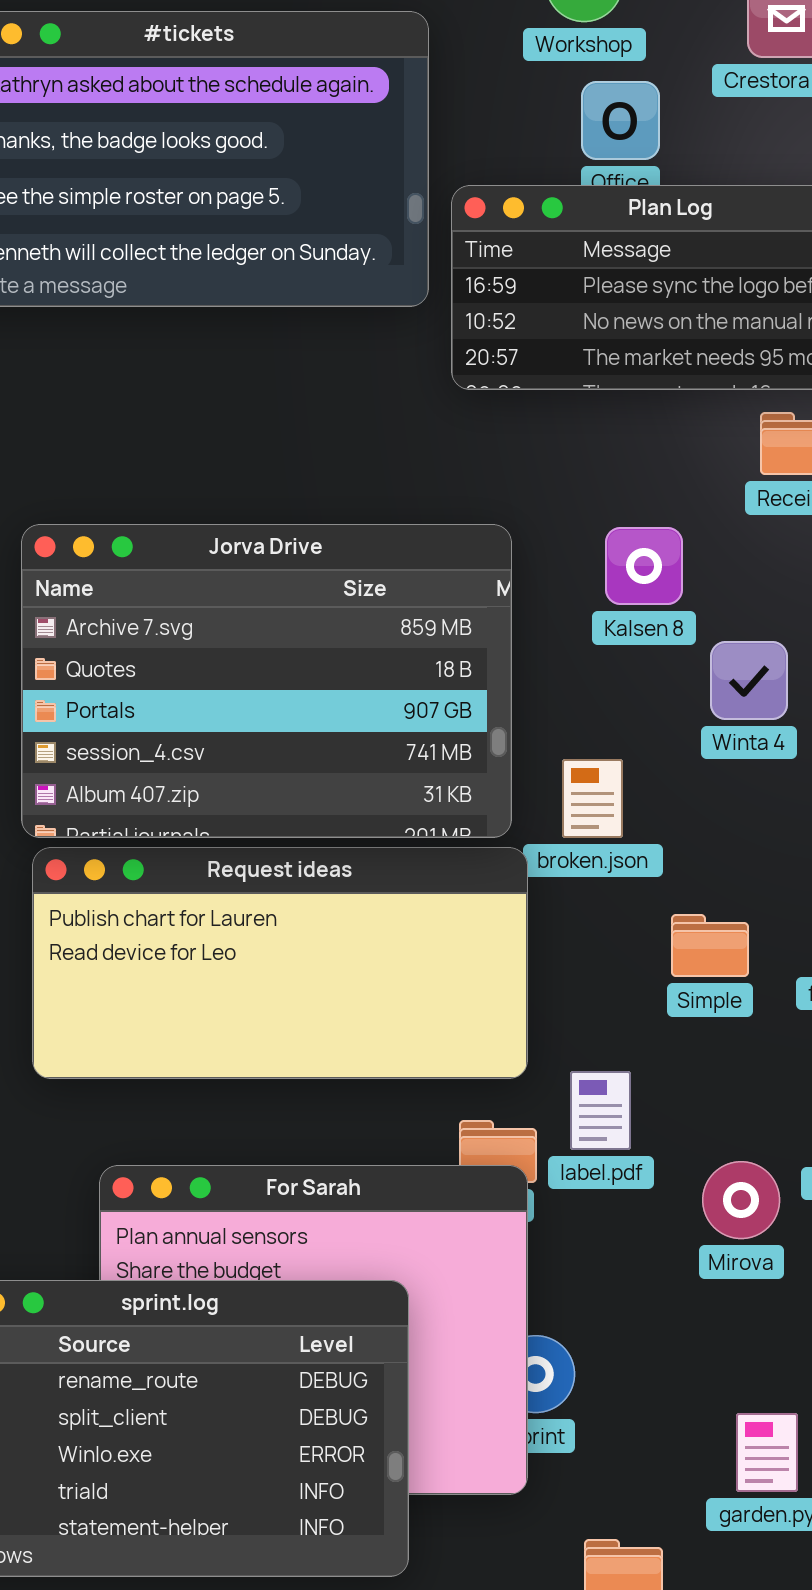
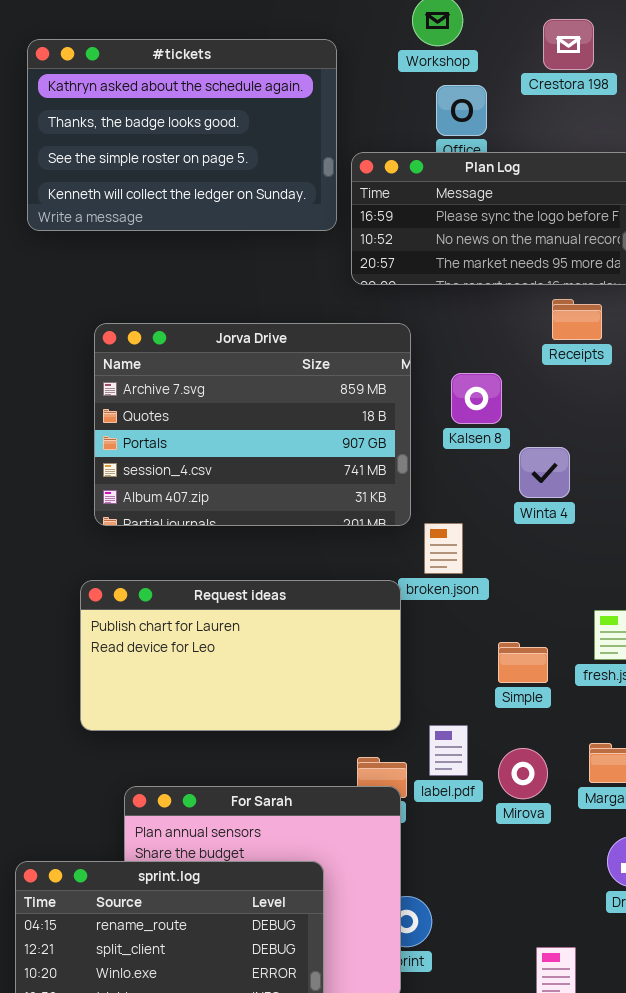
Jorva Drive: [21,524,512,838] -> [94,323,411,526], moved
Simple: [671,914,749,977] -> [498,642,548,683], moved
Mirova: [702,1161,780,1239] -> [498,748,548,799], moved

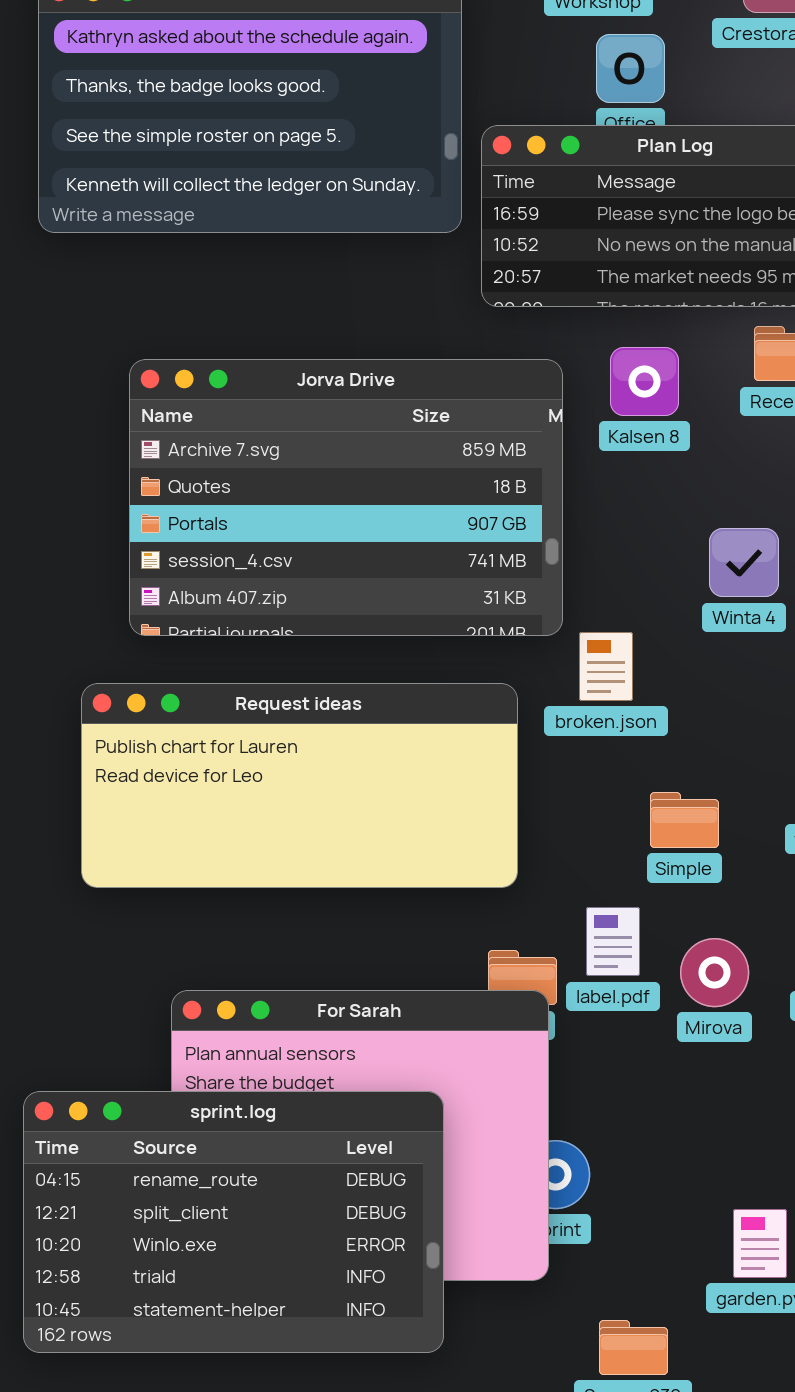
Kalsen 8: [451,373,502,424] -> [610,347,679,416], moved
Request ideas: [80,580,401,731] -> [81,683,518,888], moved
Simple: [498,642,548,683] -> [650,792,719,848], moved

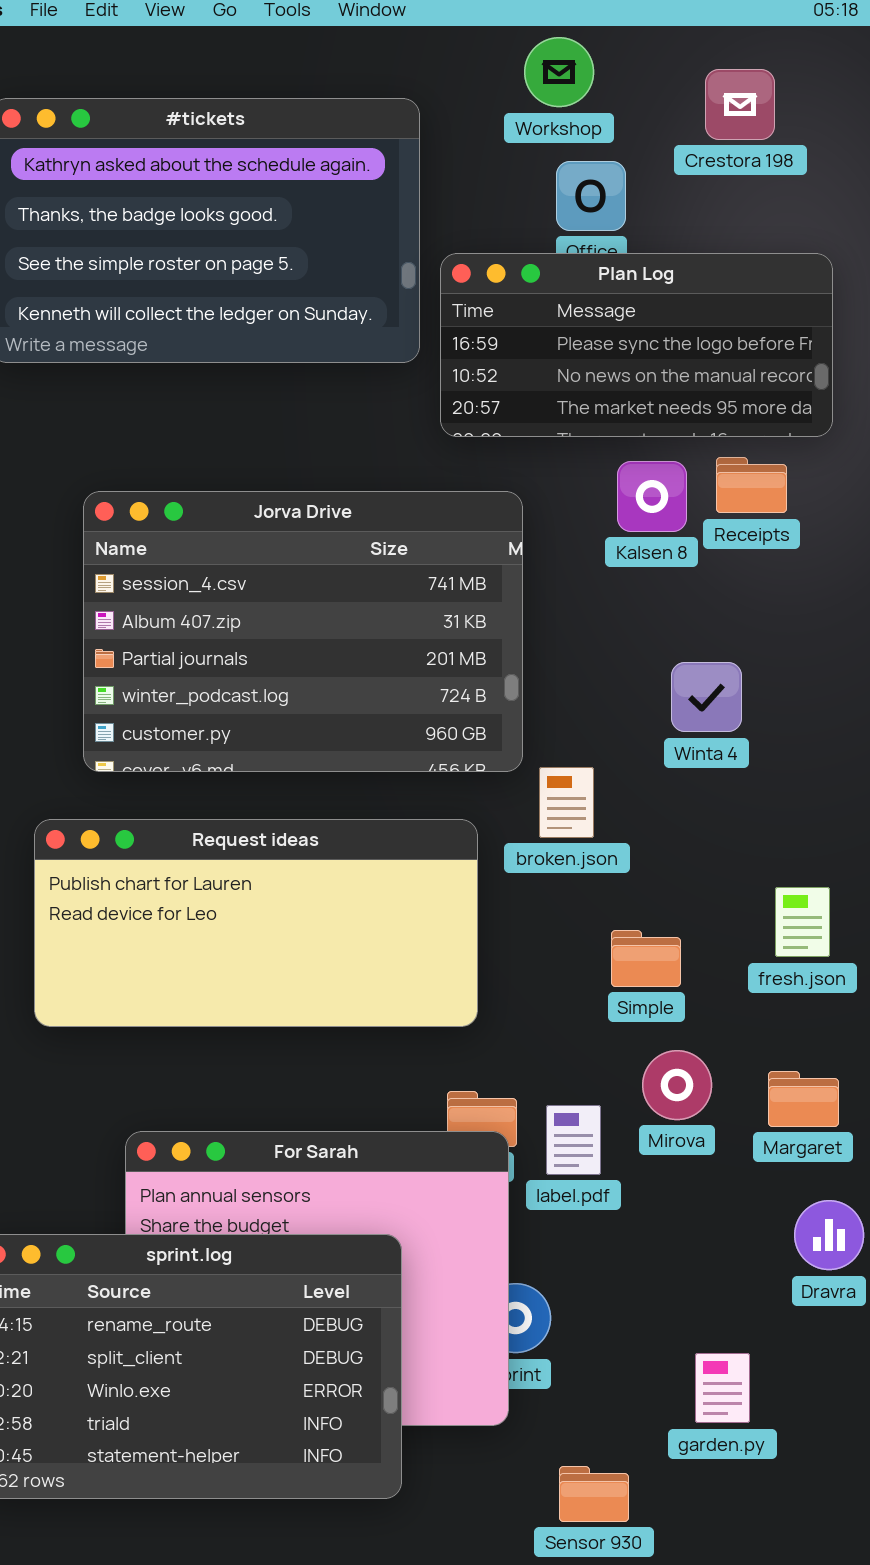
Kalsen 8: [610,347,679,416] -> [617,461,687,532], moved
Jorva Drive: [129,359,563,636] -> [83,491,523,772], scrolled down 3 rows
label.pdf: [586,907,640,976] -> [546,1105,601,1175], moved
Mirova: [680,938,749,1007] -> [642,1050,712,1120], moved

